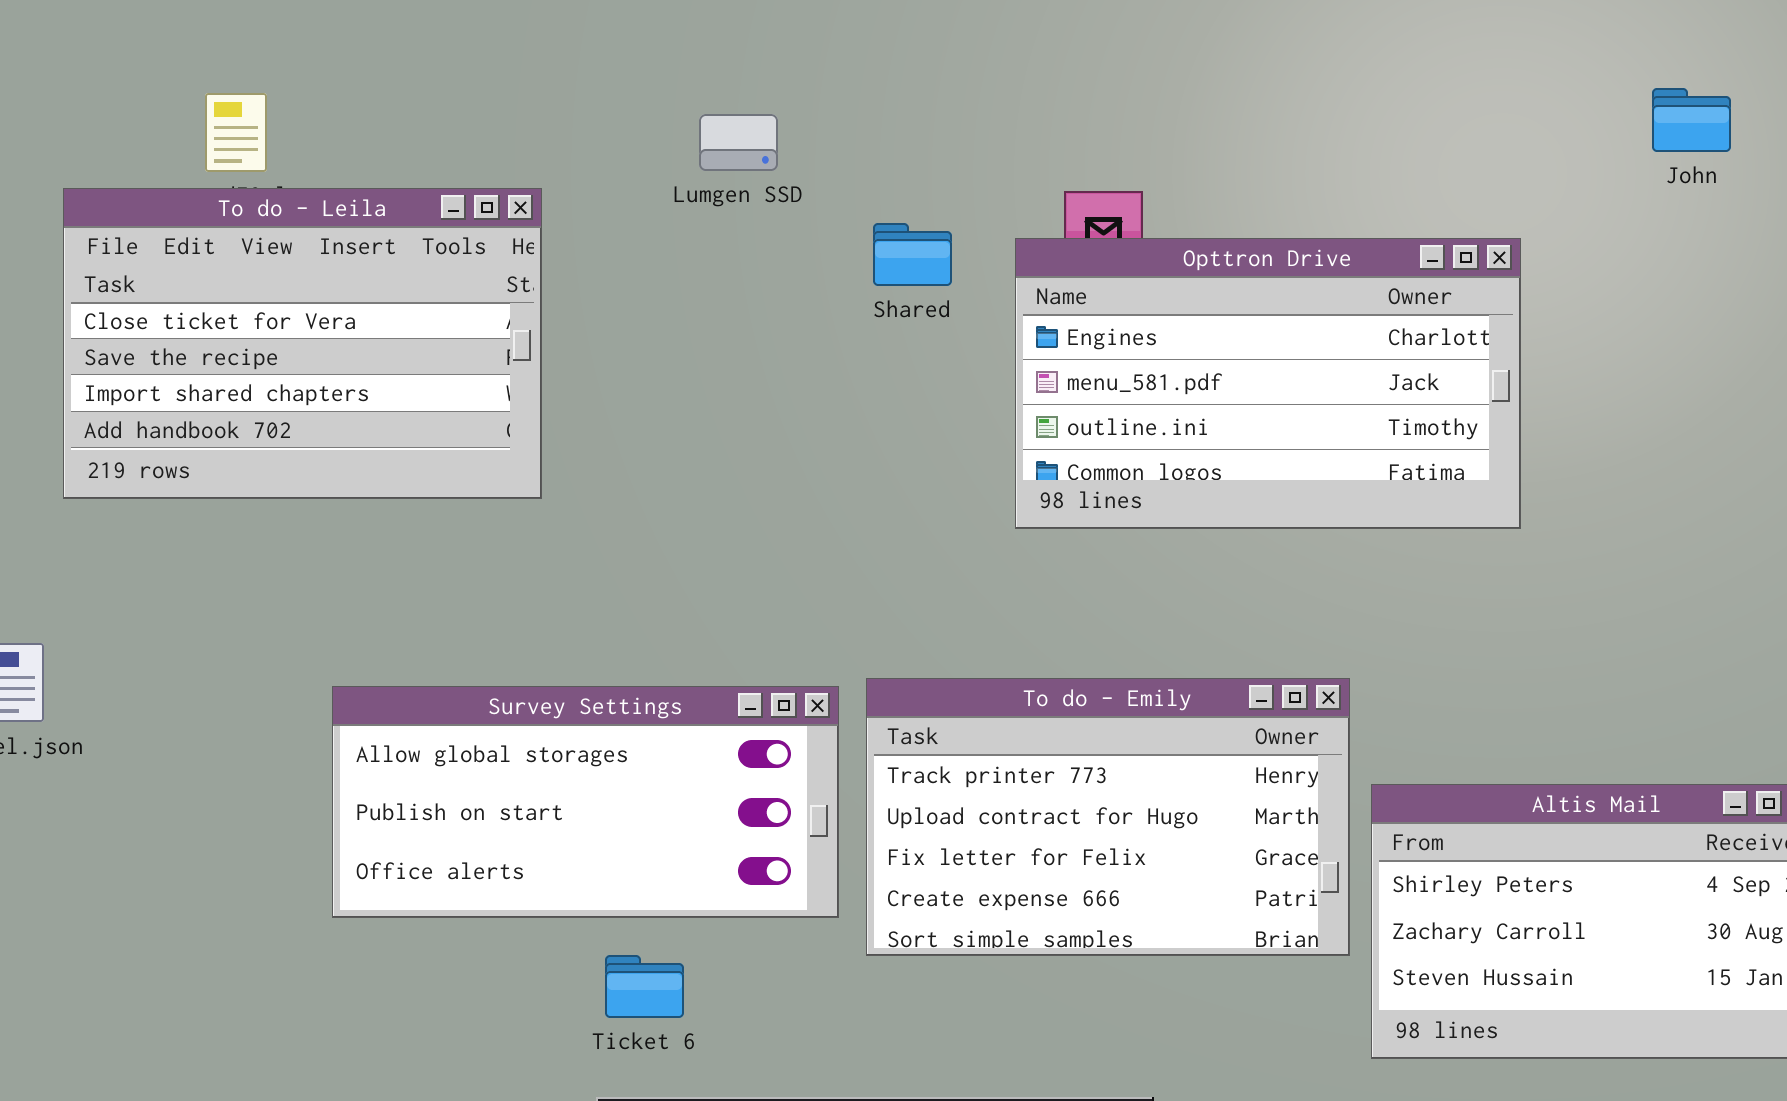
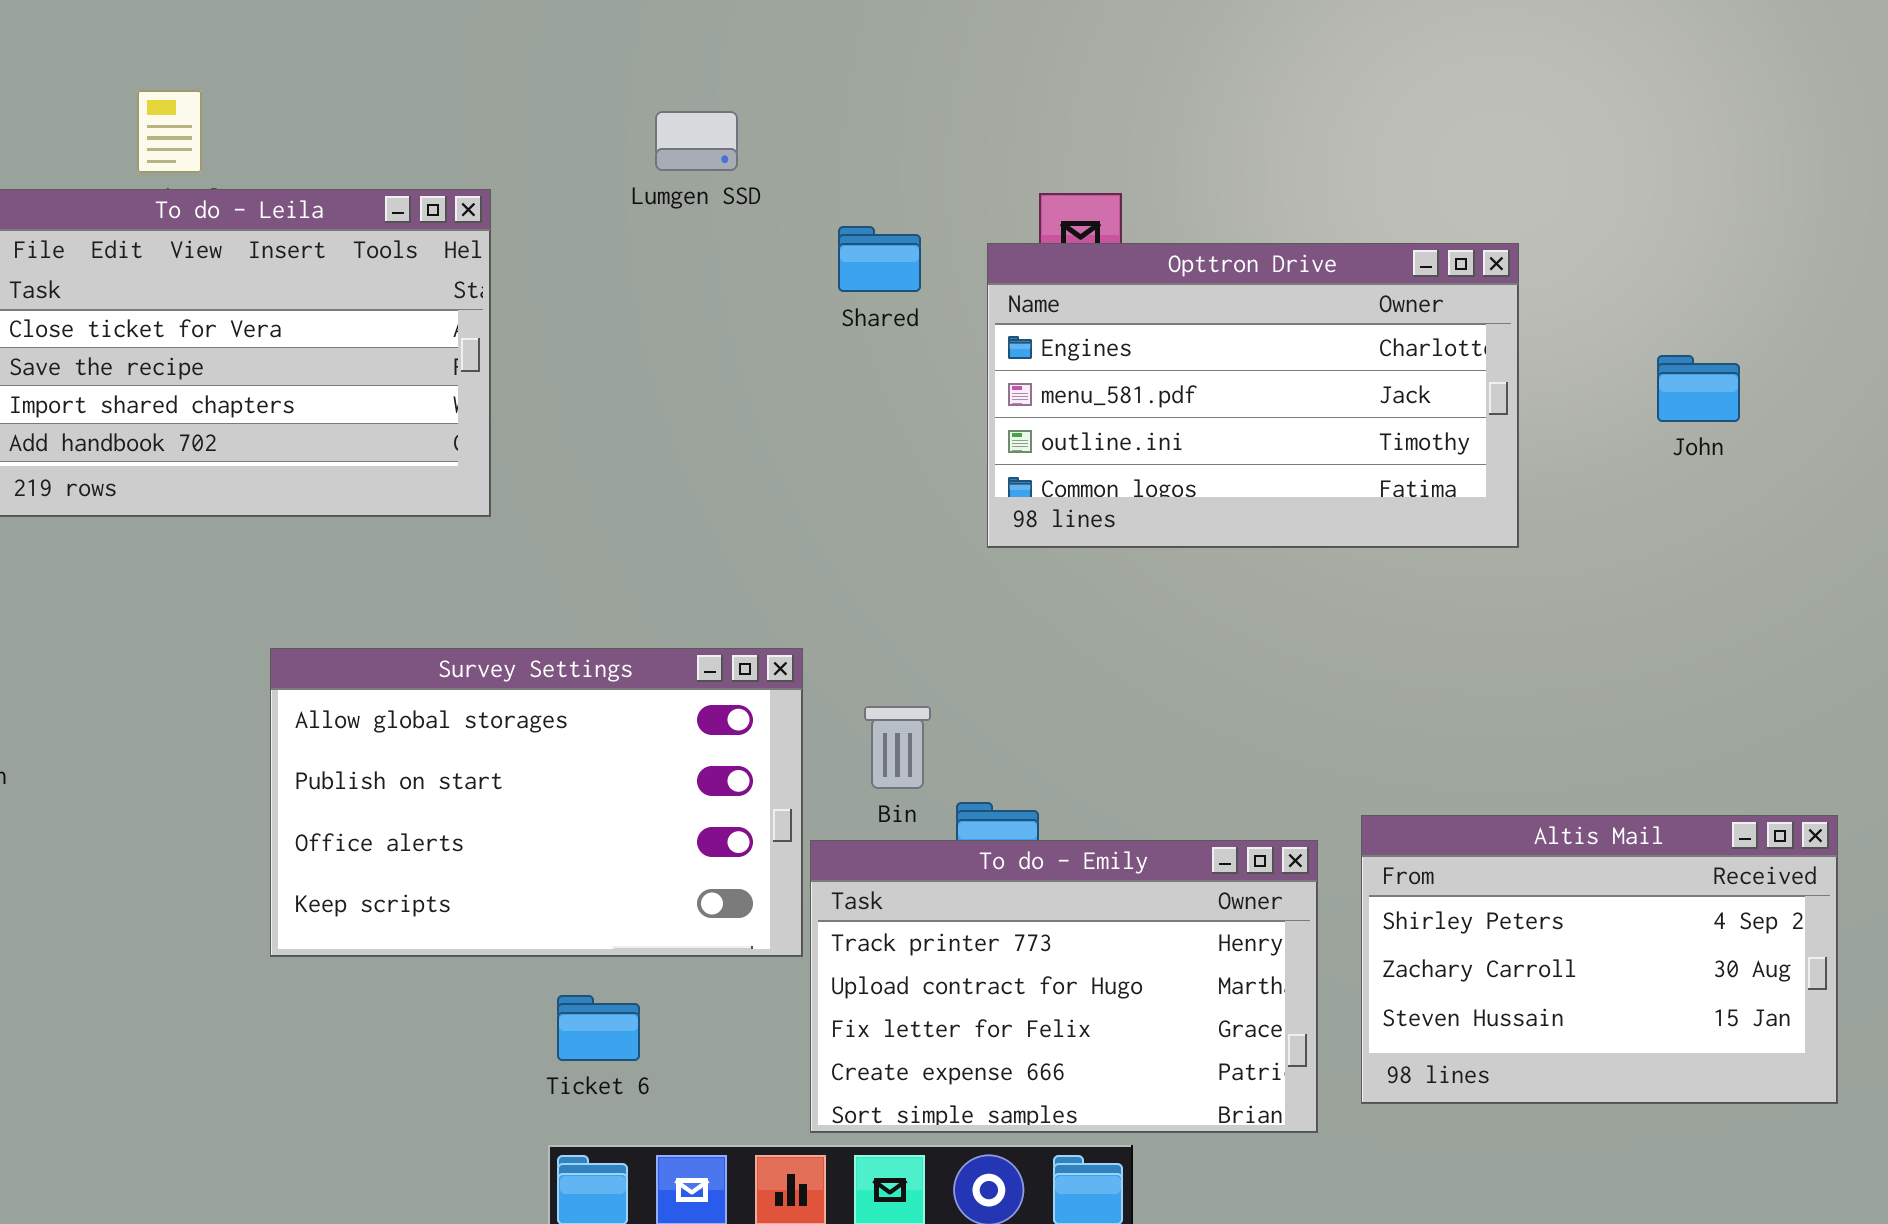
John: [1652,88,1731,152] -> [1657,355,1740,422], moved
To do - Emily: [866,678,1350,956] -> [810,840,1318,1133], moved
Survey Settings: [332,686,839,918] -> [270,648,803,957], resized

